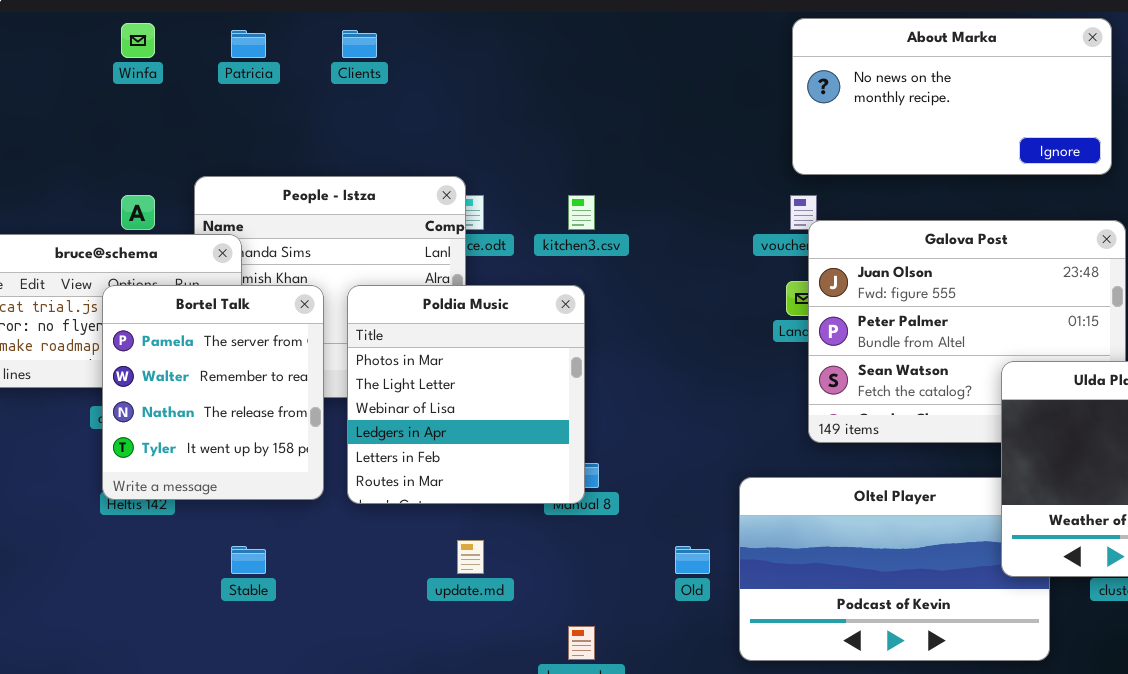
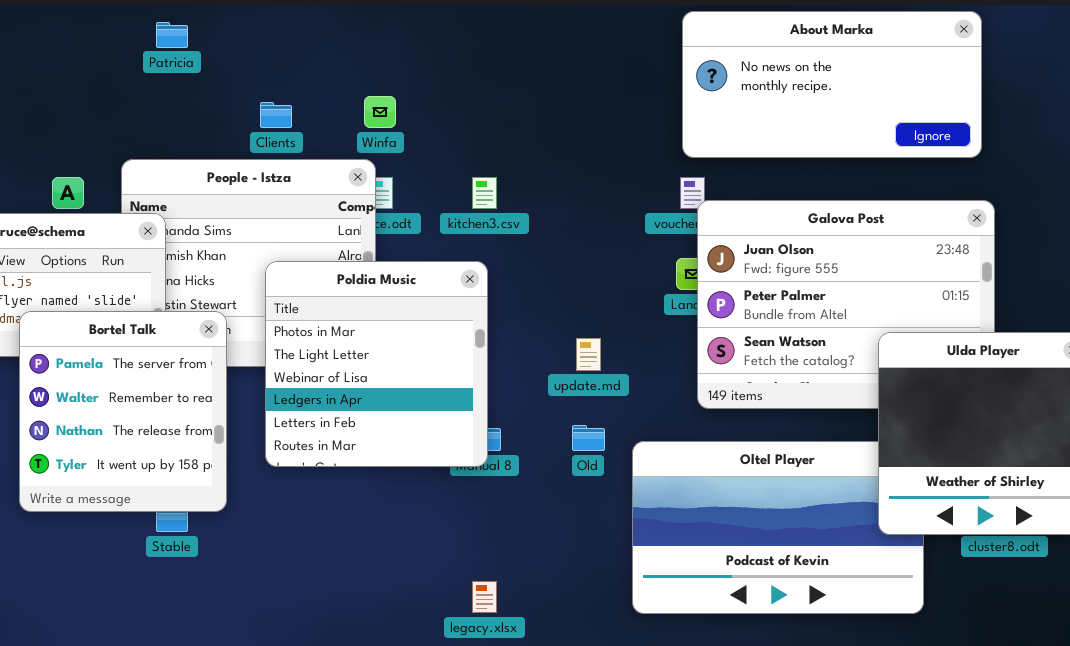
Winfa: [121,23,155,58] -> [364,96,396,128], moved
Clients: [342,30,377,58] -> [260,102,292,128], moved
Bortel Talk: [102,285,324,500] -> [19,311,227,512], moved
update.md: [457,540,484,574] -> [576,338,601,371], moved
Old: [675,546,710,574] -> [572,425,605,451], moved

